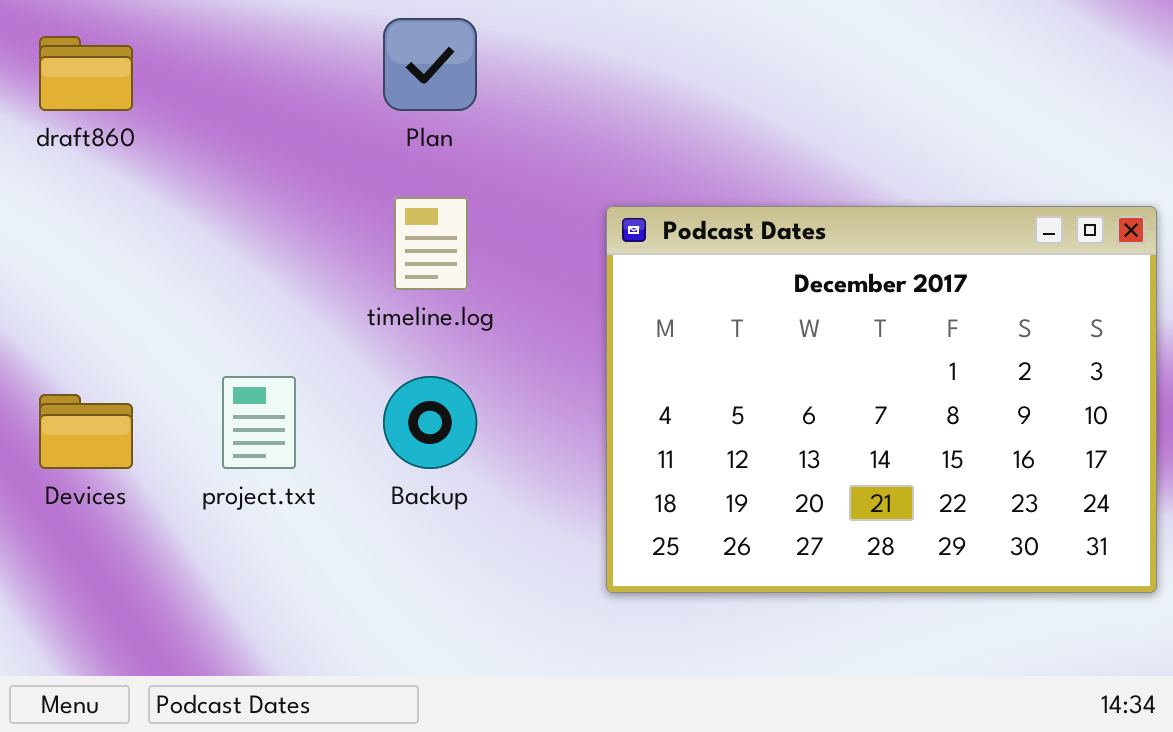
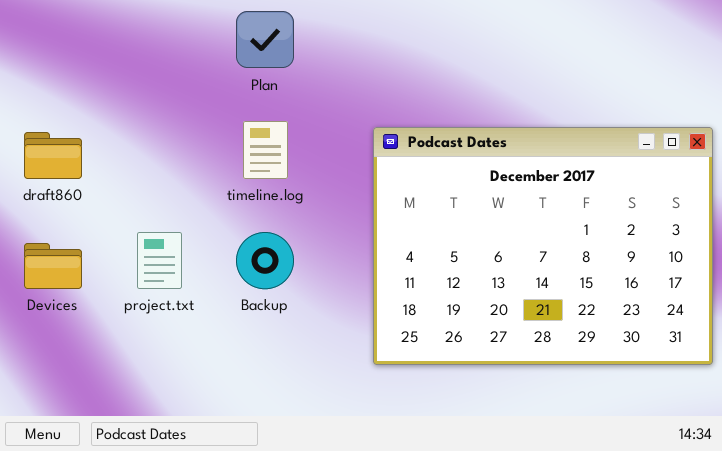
draft860: [39,36,133,111] -> [24,132,82,179], moved

